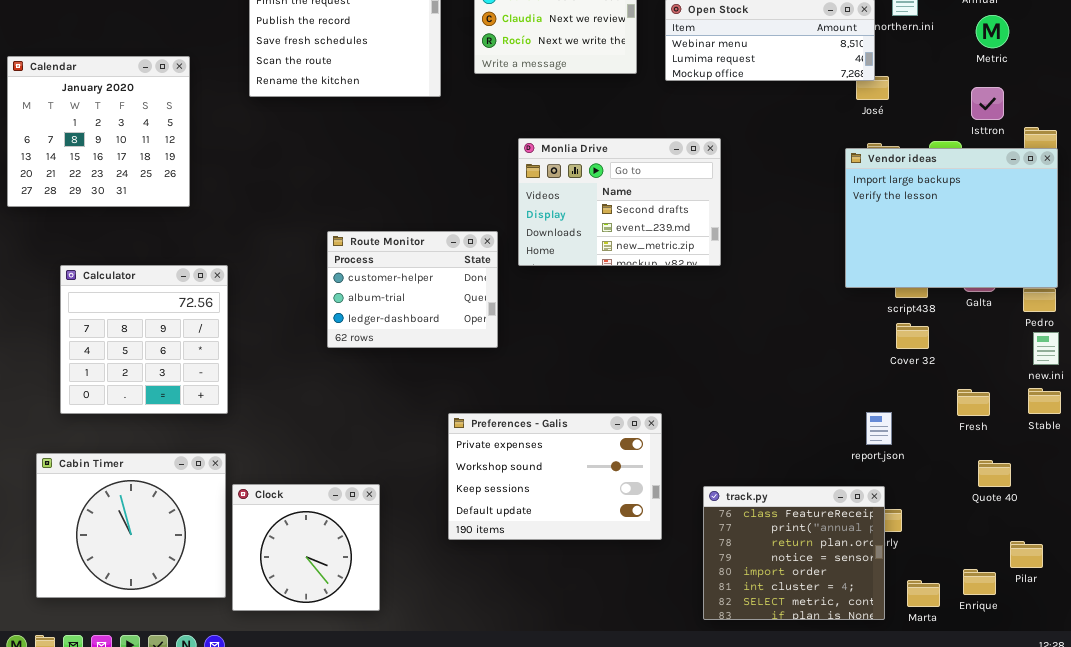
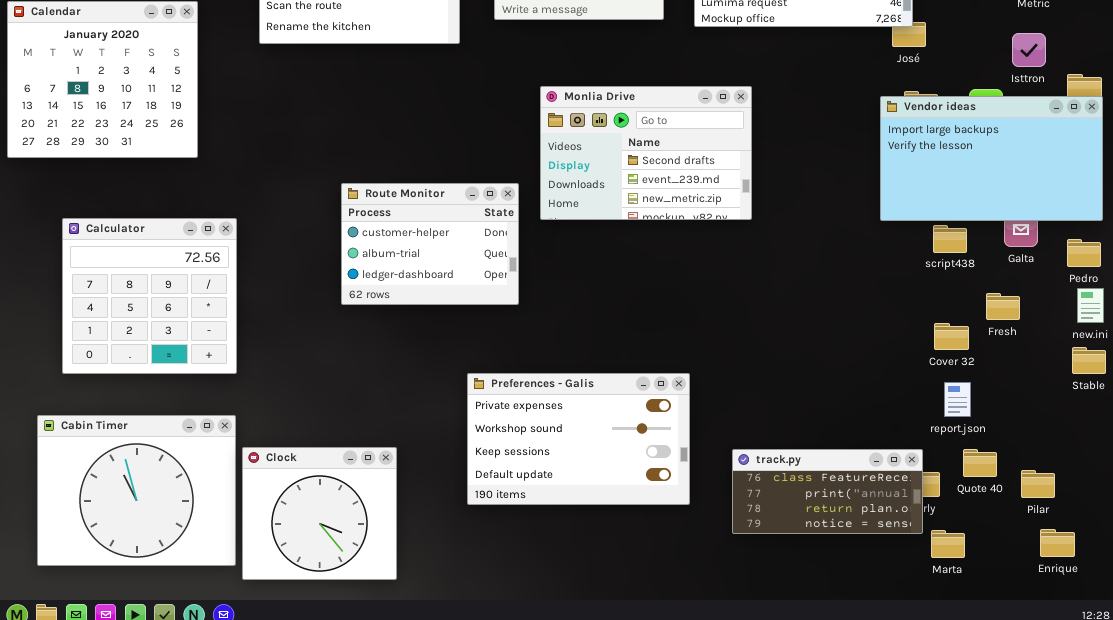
Vendor ideas: [845,148,1058,288] -> [880,96,1103,221], resized
Cover 32: [896,323,929,349] -> [934,323,969,350], moved
Fresh: [957,389,990,416] -> [986,293,1020,320], moved
report.json: [866,412,892,445] -> [944,382,971,417], moved
Quote 40: [978,460,1011,487] -> [963,449,997,477], moved
track.py: [703,486,885,620] -> [732,449,923,534], resized
Pilar: [1010,541,1043,568] -> [1021,470,1055,498], moved
Enrique: [963,569,996,595] -> [1040,529,1075,557], moved
Marta: [907,580,940,607] -> [931,530,965,558], moved

